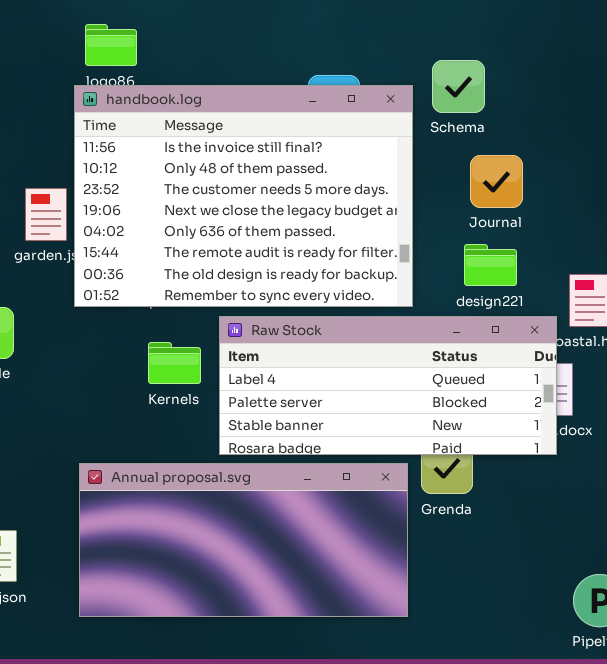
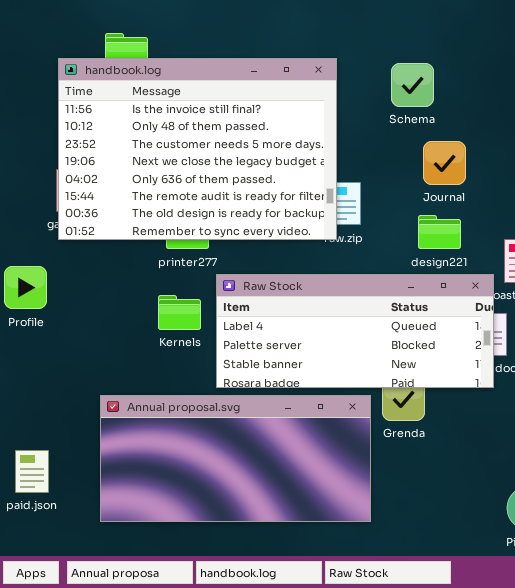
handbook.log: [74,85,413,307] -> [58,58,337,240], moved

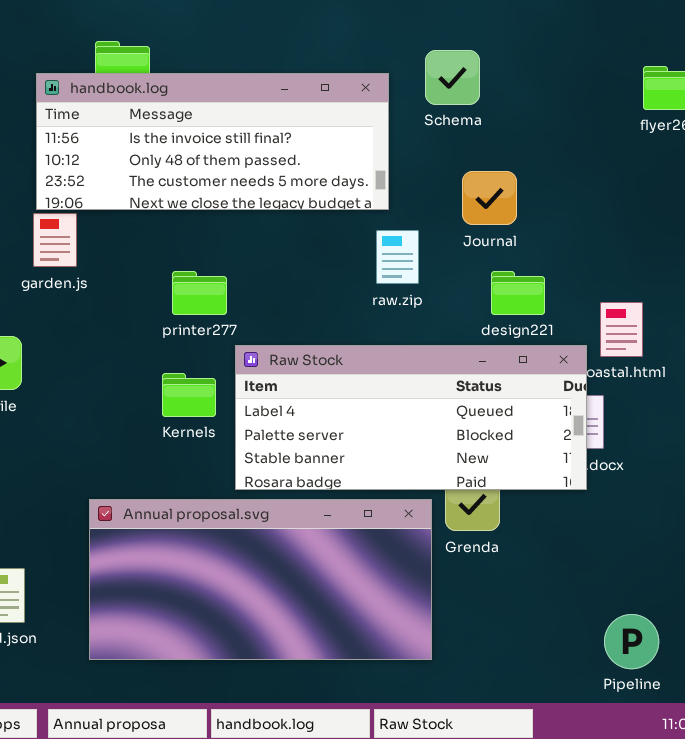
handbook.log: [58,58,337,240] -> [36,73,389,210], resized
Schema: [391,63,434,107] -> [425,50,480,105], moved
Journal: [423,141,466,185] -> [462,171,517,225], moved

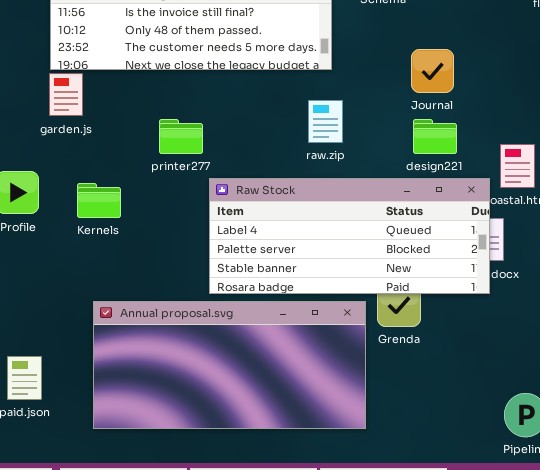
Journal: [462,171,517,225] -> [411,49,454,93], moved
raw.zip: [376,230,419,284] -> [308,100,343,143], moved
Kernels: [162,373,216,417] -> [77,183,121,218], moved

